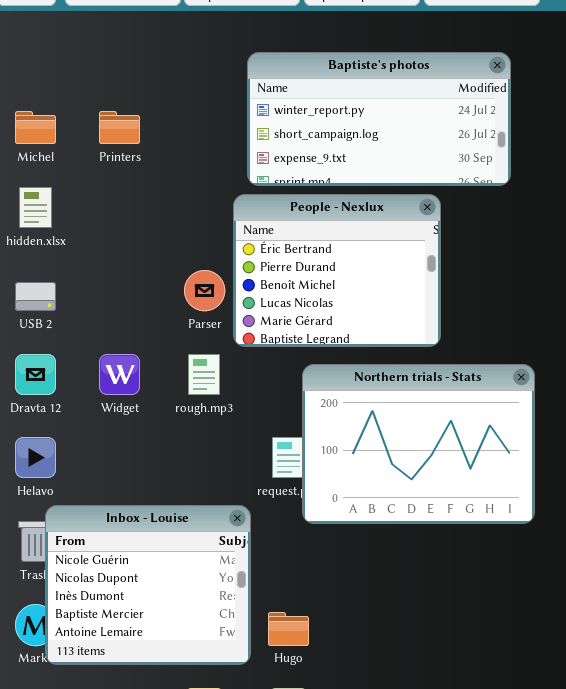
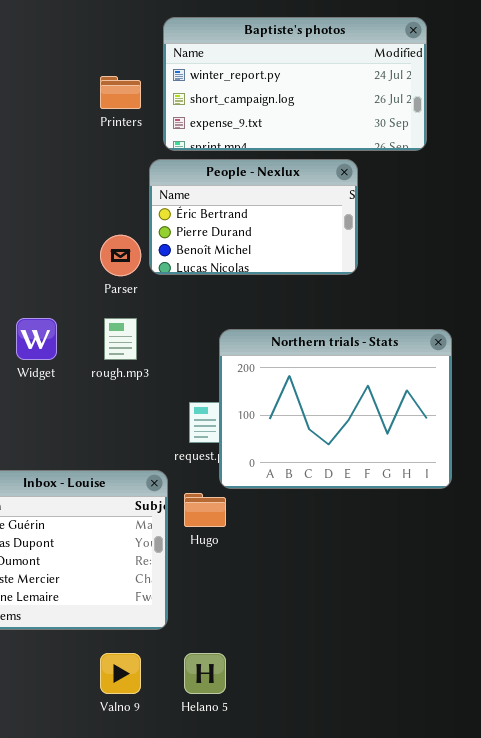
Printers: [99,111,140,144] -> [100,76,141,109], moved
People - Nexlux: [233,194,441,347] -> [149,159,358,275], resized
Hugo: [268,612,309,646] -> [184,493,226,527], moved

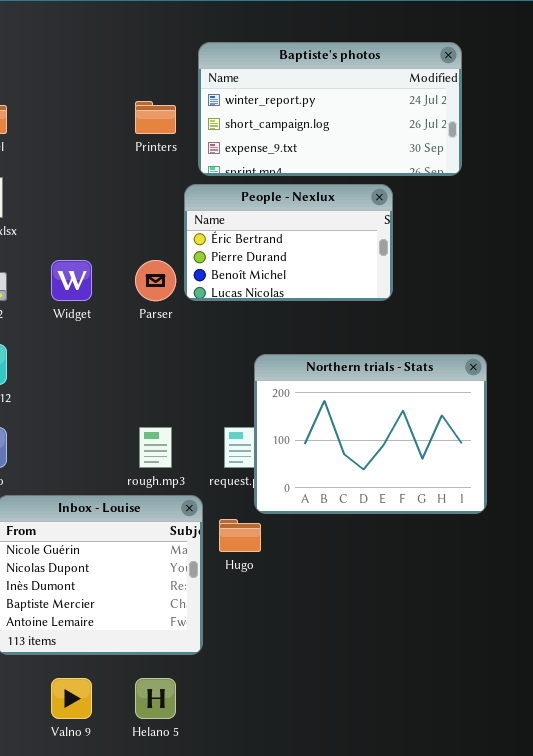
Widget: [16,318,57,360] -> [51,260,92,301], moved
rough.mp3: [104,318,137,360] -> [139,427,172,468], moved
Valno 9: [100,653,141,694] -> [51,678,92,719], moved
Helano 5: [184,653,226,694] -> [135,678,176,719], moved

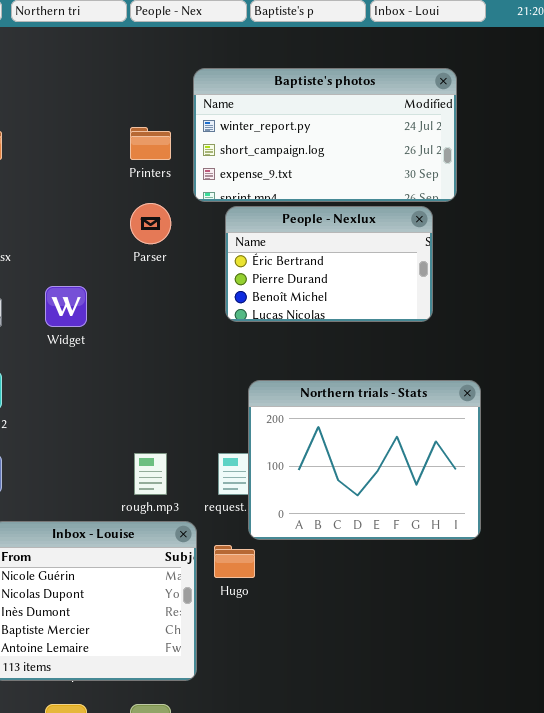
People - Nexlux: [184,184,393,301] -> [225,206,433,322], moved
Parser: [135,260,176,301] -> [130,203,171,244], moved

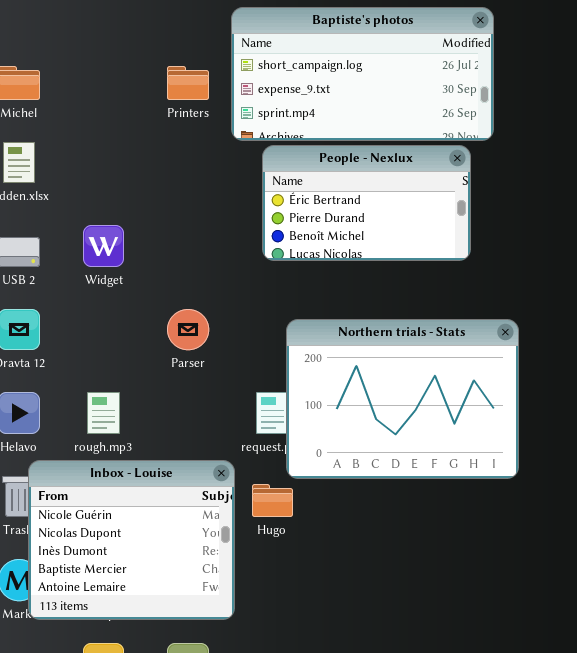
Baptiste's photos: [193,68,457,202] -> [231,7,494,141], scrolled down 1 row
Parser: [130,203,171,244] -> [167,309,209,350], moved
rough.mp3: [134,453,167,495] -> [87,392,120,434], moved

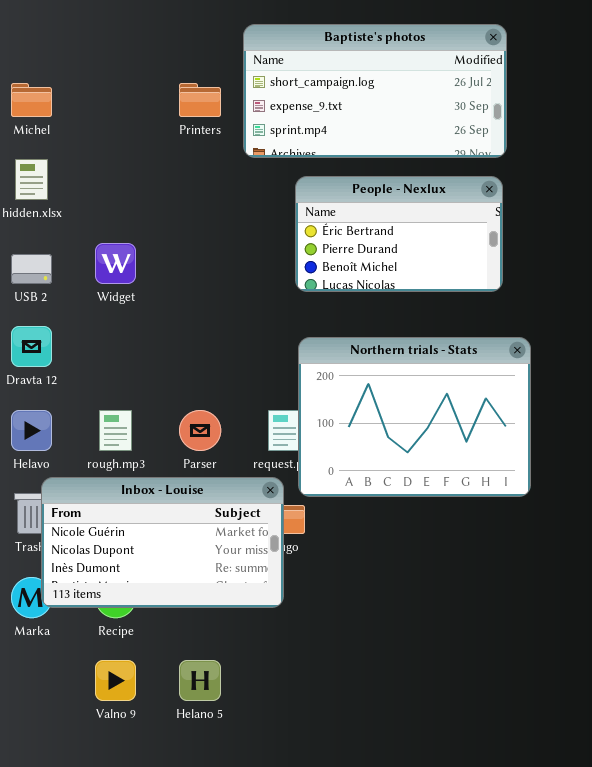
People - Nexlux: [262,145,471,261] -> [295,176,503,292], moved
Parser: [167,309,209,350] -> [179,410,221,451], moved
Inbox - Louise: [28,460,235,620] -> [41,477,284,608], resized

